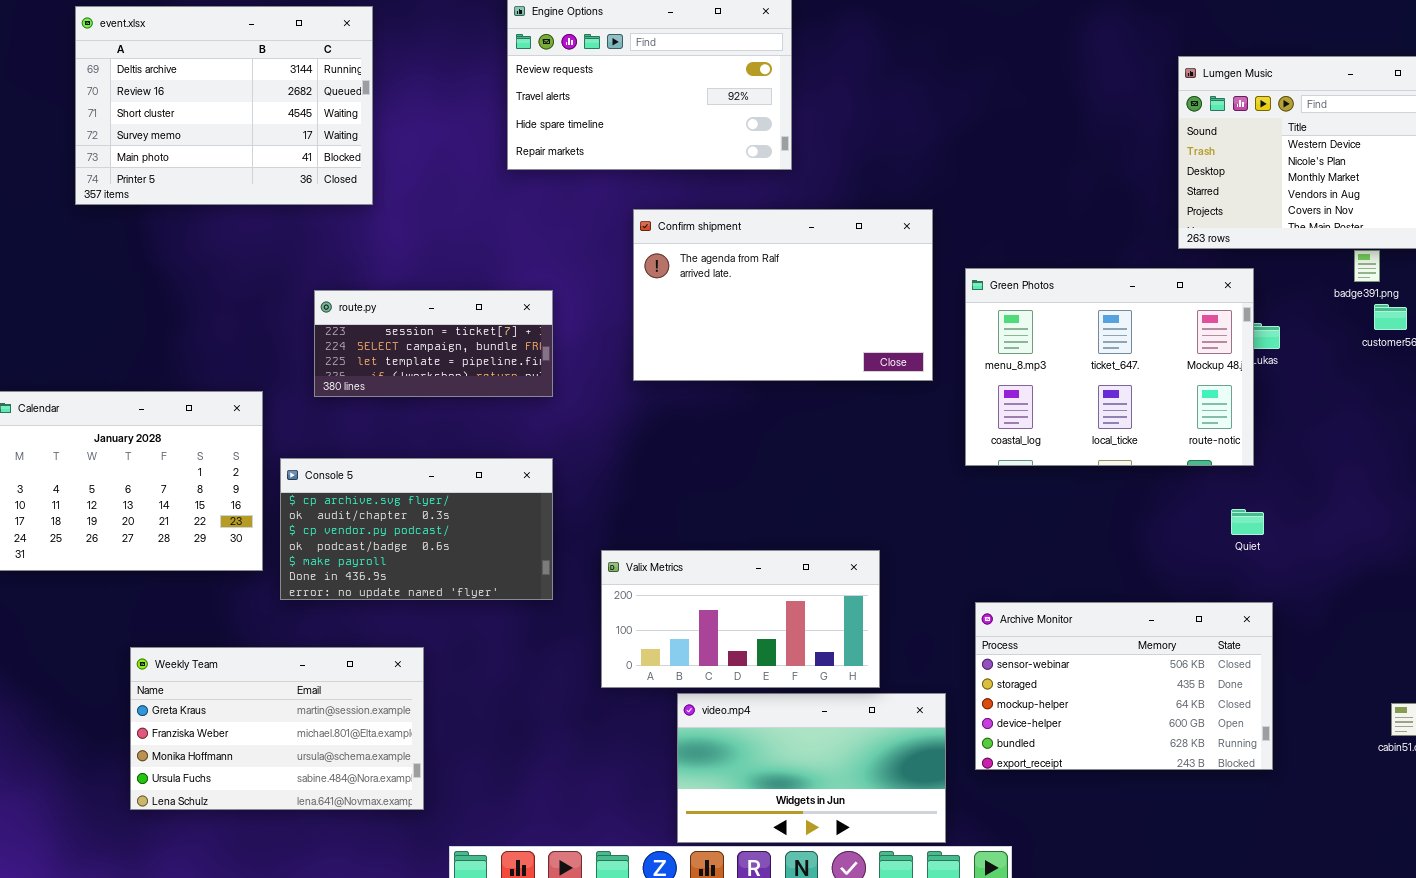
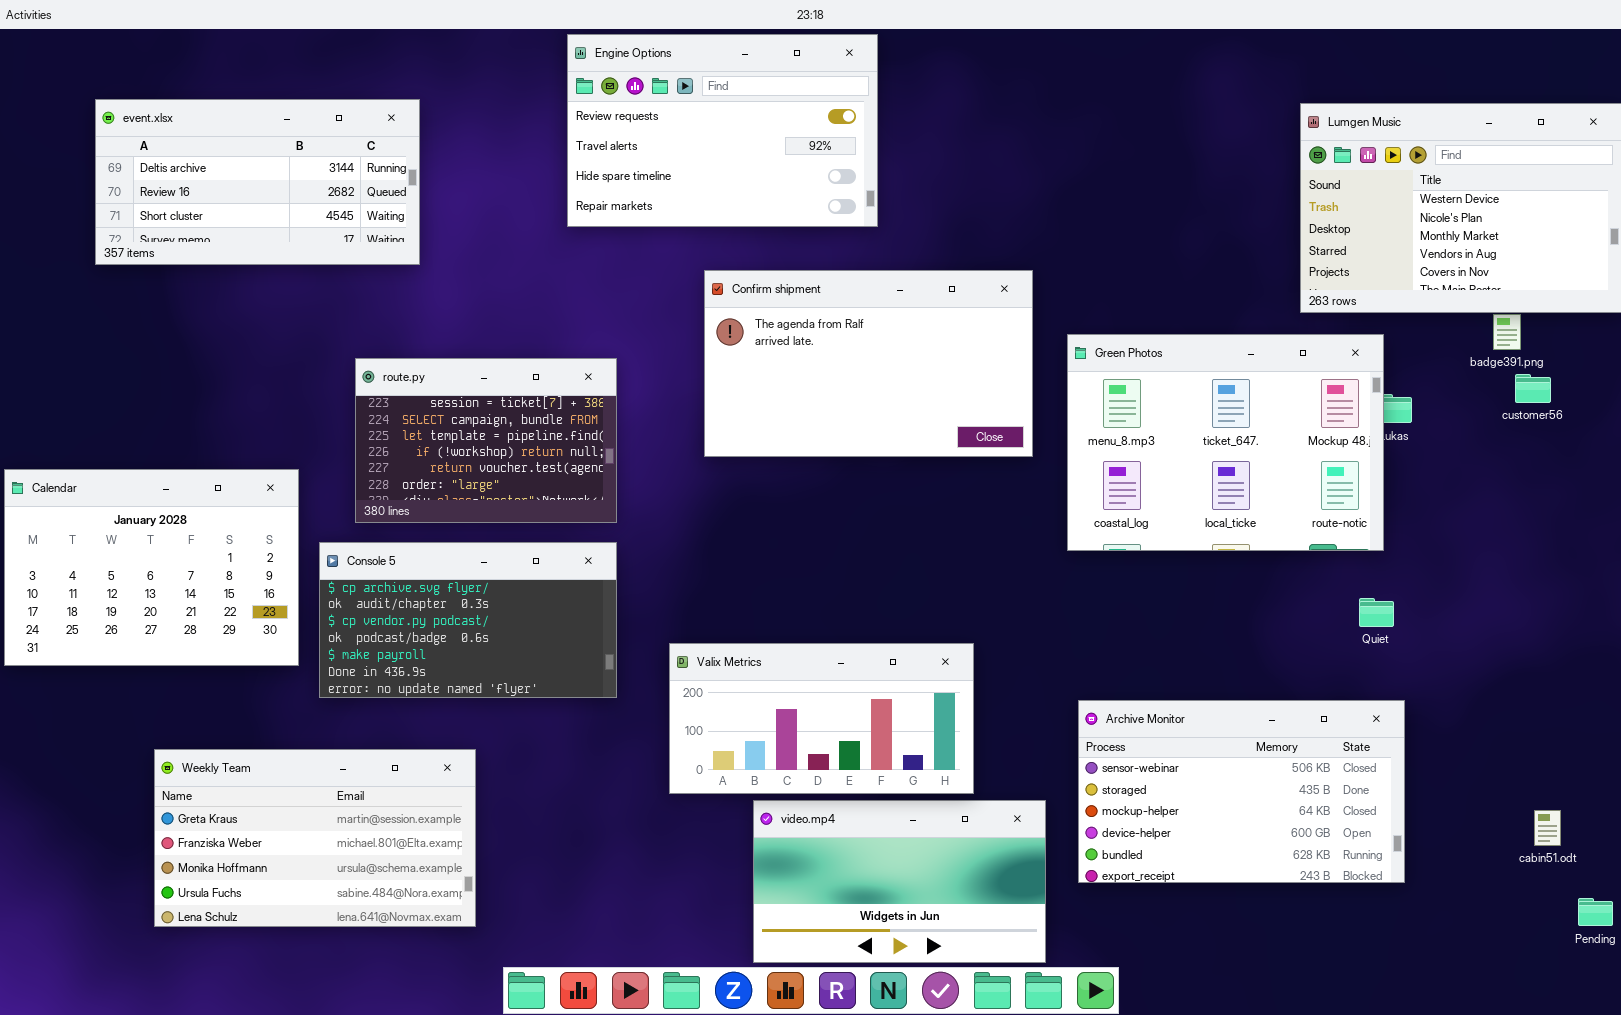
event.xlsx: [75,6,373,205] -> [95,99,420,265], resized
route.py: [314,290,553,397] -> [355,358,617,523], resized

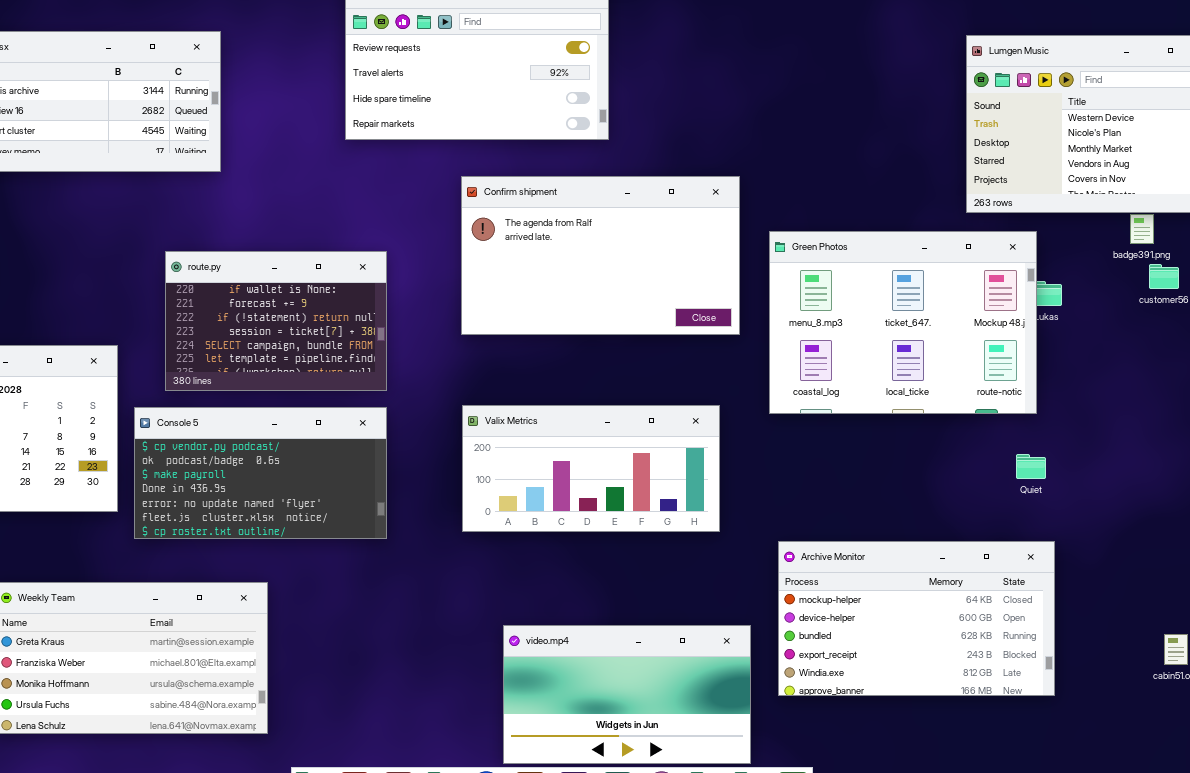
route.py: [355,358,617,523] -> [165,251,387,391], scrolled up 3 rows
Console 5: [319,542,617,698] -> [134,407,387,539], scrolled down 2 rows
Valix Metrics: [669,643,974,794] -> [462,405,720,532], moved
Archive Monitor: [1078,700,1405,883] -> [778,541,1055,696], scrolled down 2 rows

